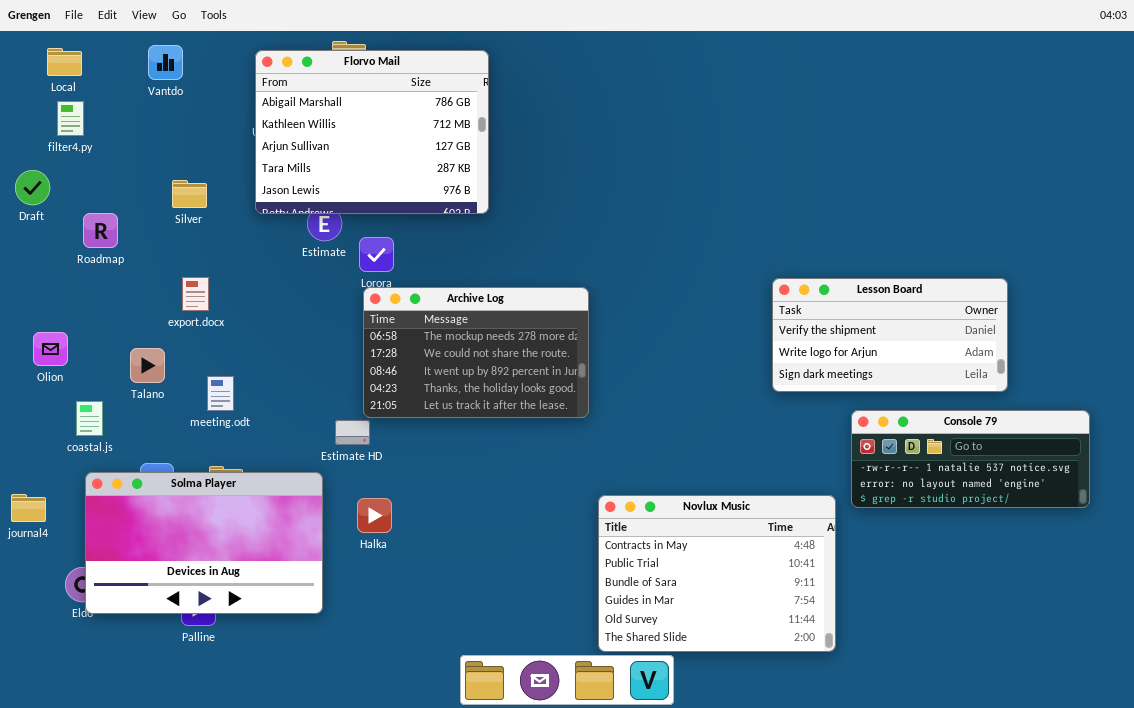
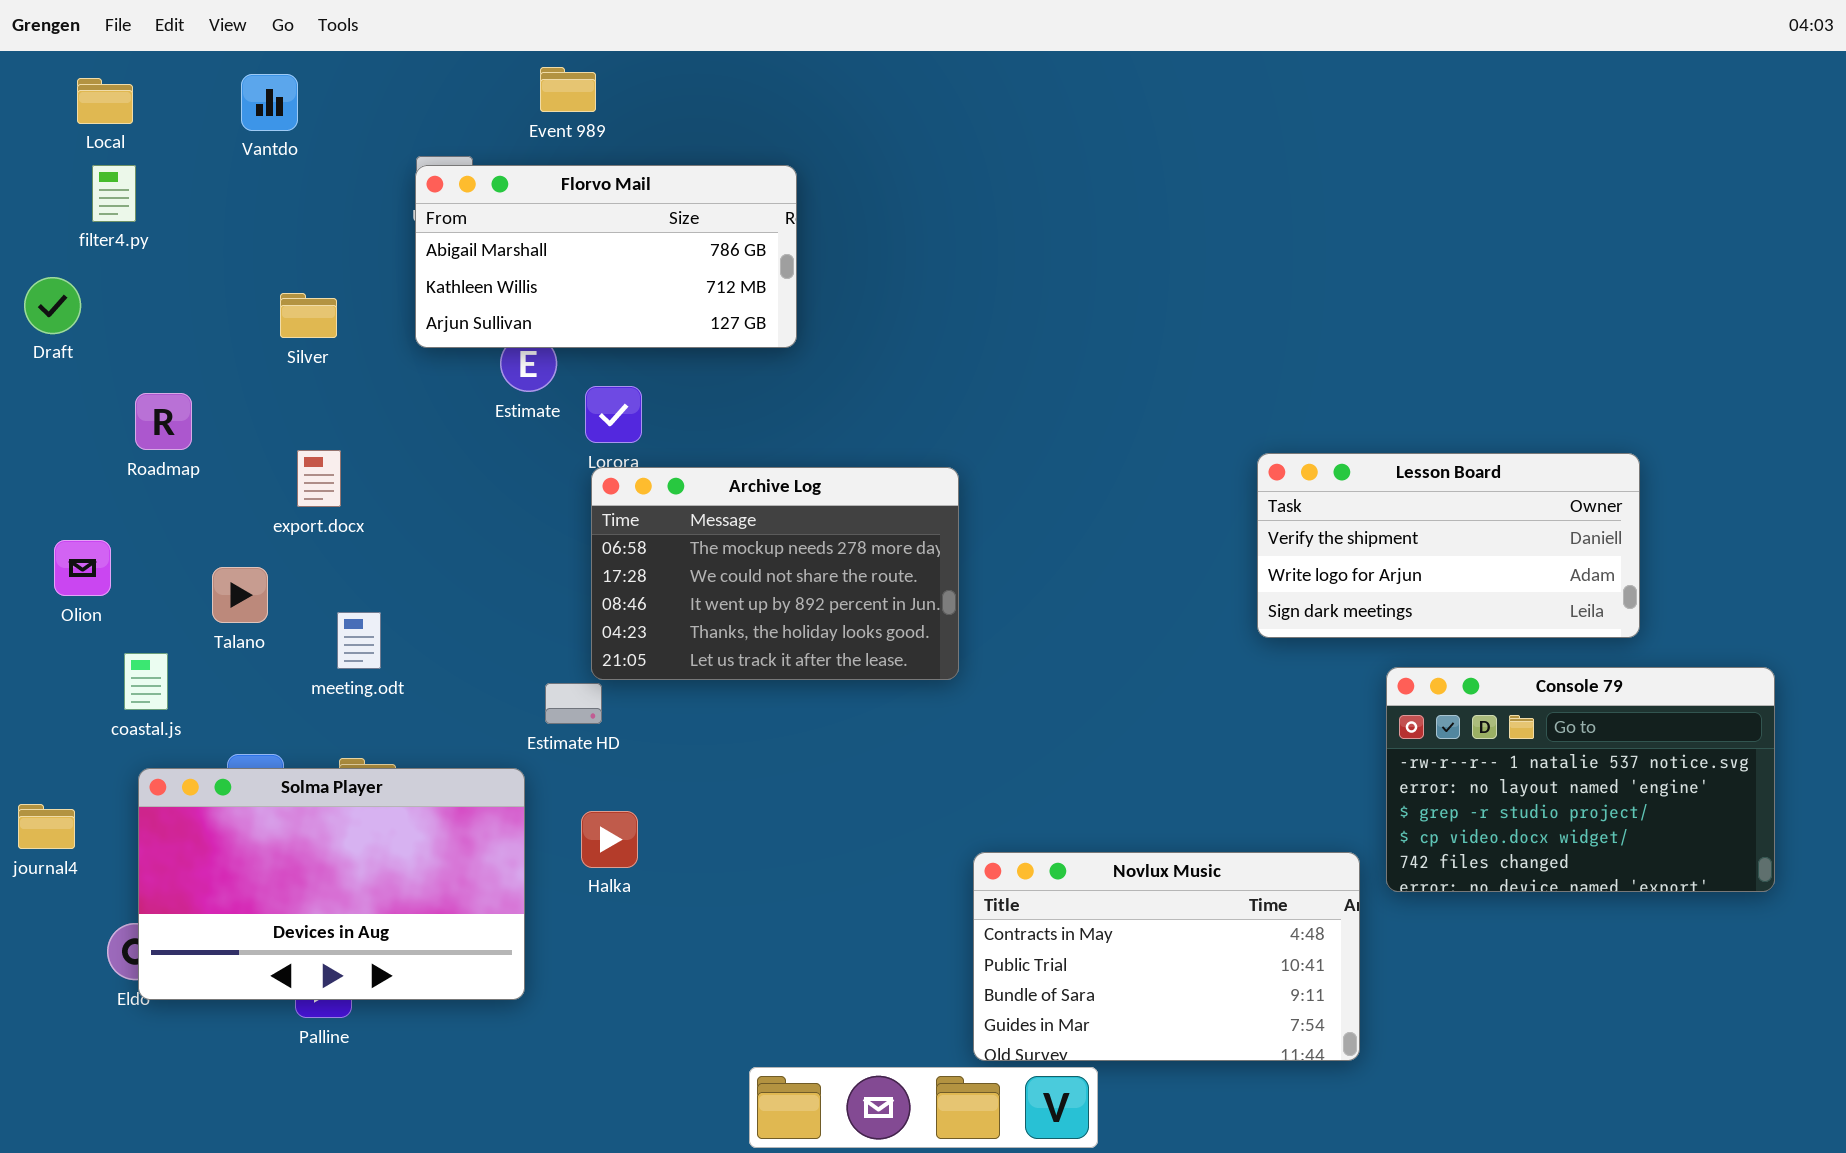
Florvo Mail: [255,50,489,214] -> [415,165,797,348], resized
Roadmap: [83,213,118,248] -> [135,393,192,450], moved
Console 79: [851,410,1090,508] -> [1386,667,1775,892], resized
Novlux Music: [598,495,836,652] -> [973,852,1360,1061], resized

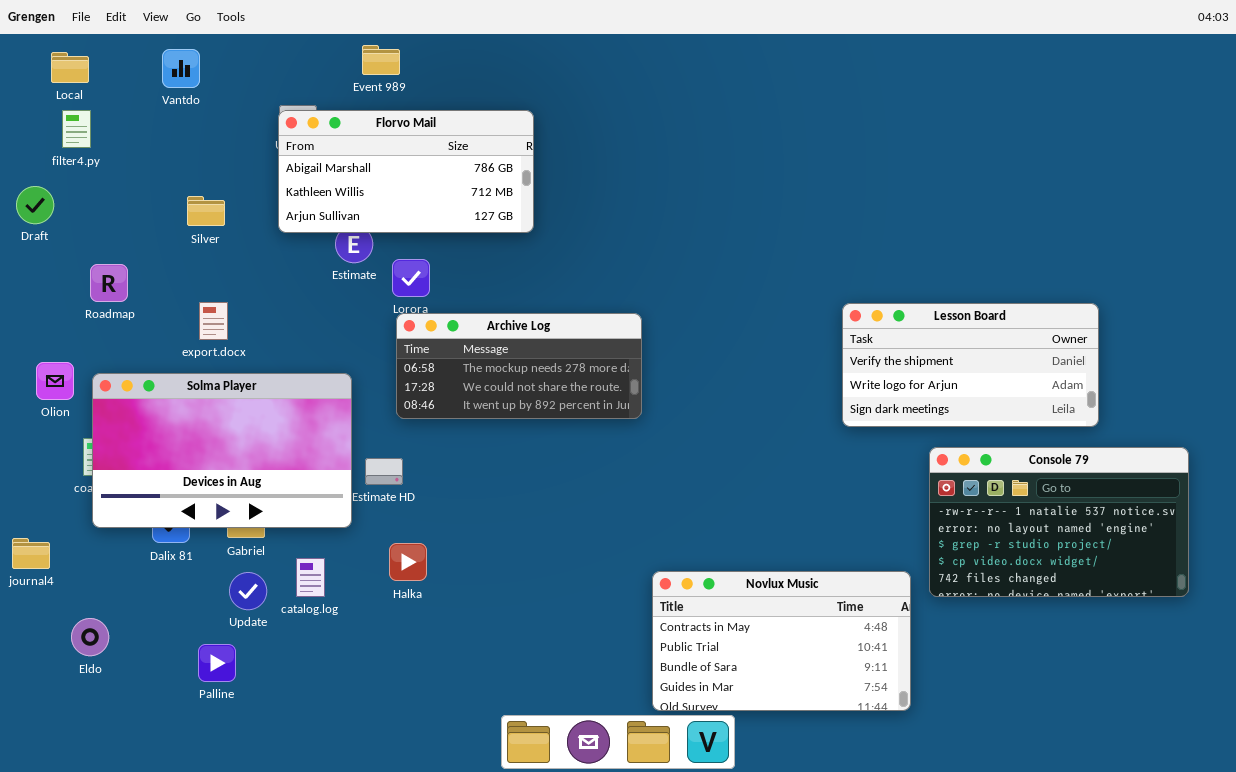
Archive Log: [591,467,959,680] -> [396,313,642,419], resized
Solma Player: [138,768,525,1000] -> [92,373,352,528], moved

